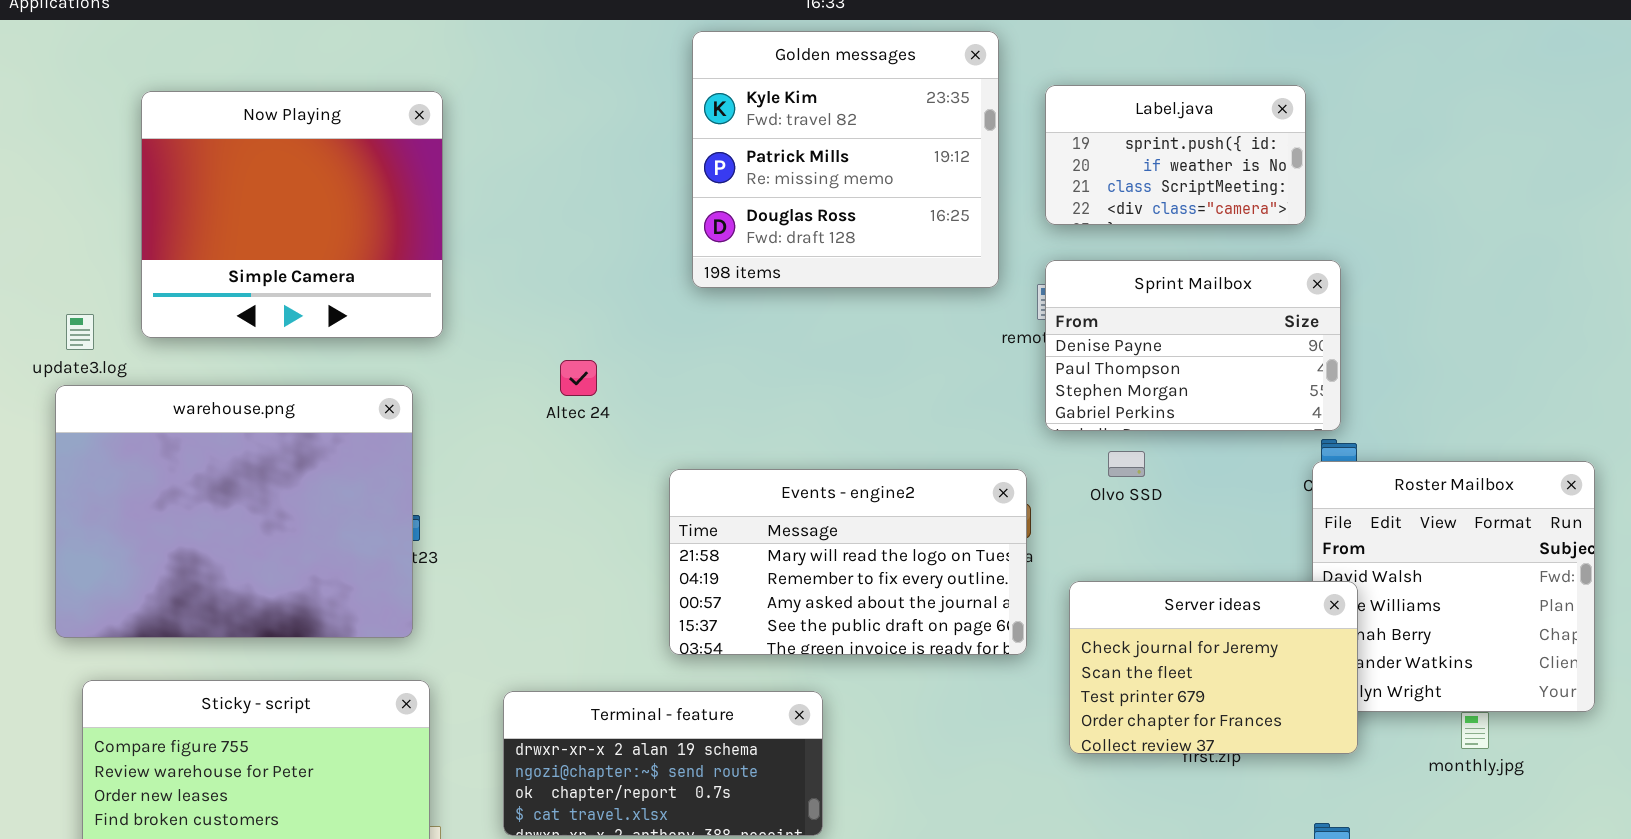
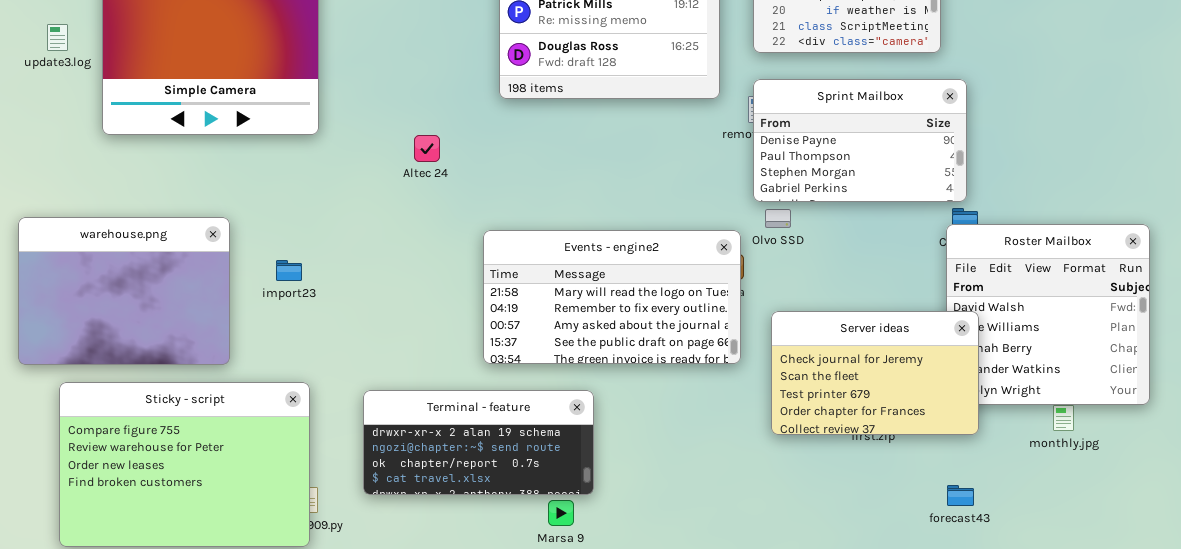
update3.log: [66,314,94,350] -> [47,24,68,51], moved
Altec 24: [560,360,597,396] -> [414,135,440,162], moved
warehouse.png: [55,385,413,638] -> [18,217,230,365], moved, resized
Olvo SSD: [1108,451,1145,477] -> [765,209,791,228], moved

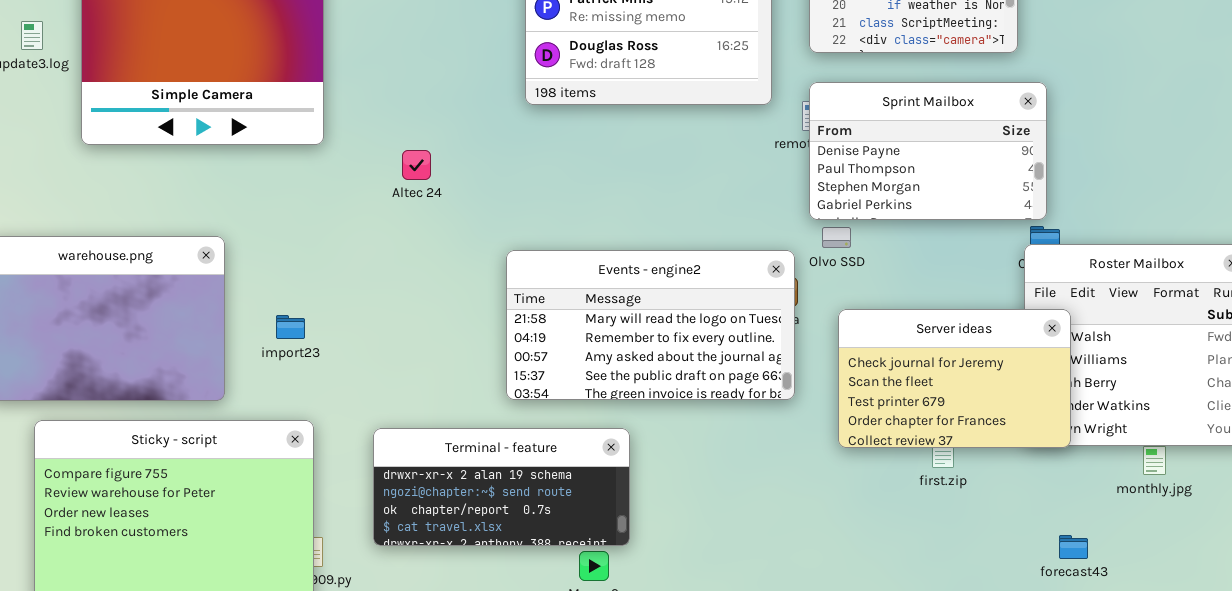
Altec 24: [414,135,440,162] -> [402,150,431,180], moved
import23: [276,260,302,281] -> [276,315,305,339], moved
Server ideas: [771,311,979,435] -> [838,309,1071,448], moved
forecast43: [947,485,974,506] -> [1059,535,1088,559], moved

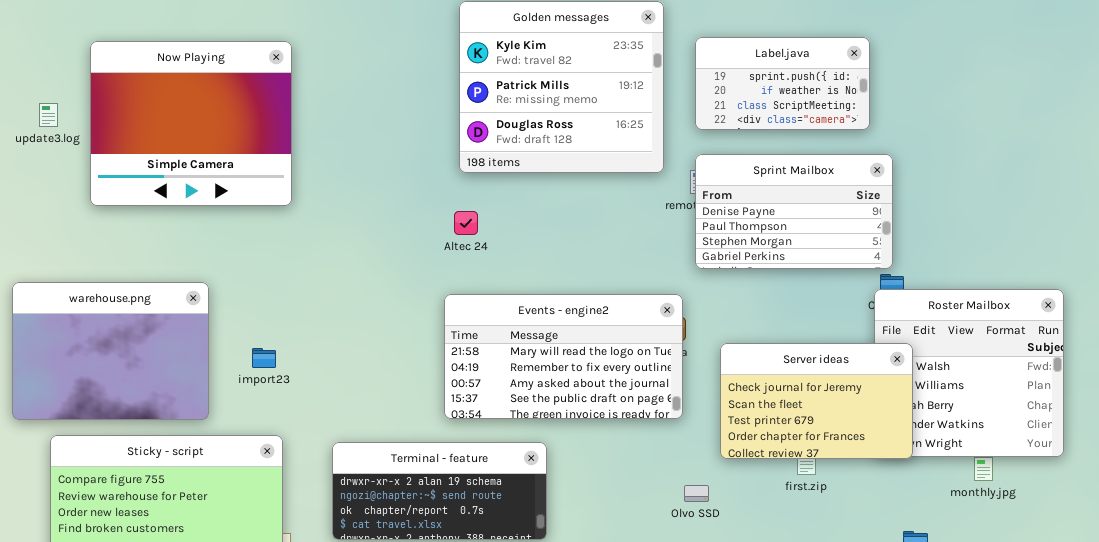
Altec 24: [402,150,431,180] -> [454,211,478,235], moved
Olvo SSD: [822,227,851,248] -> [684,485,709,502], moved

